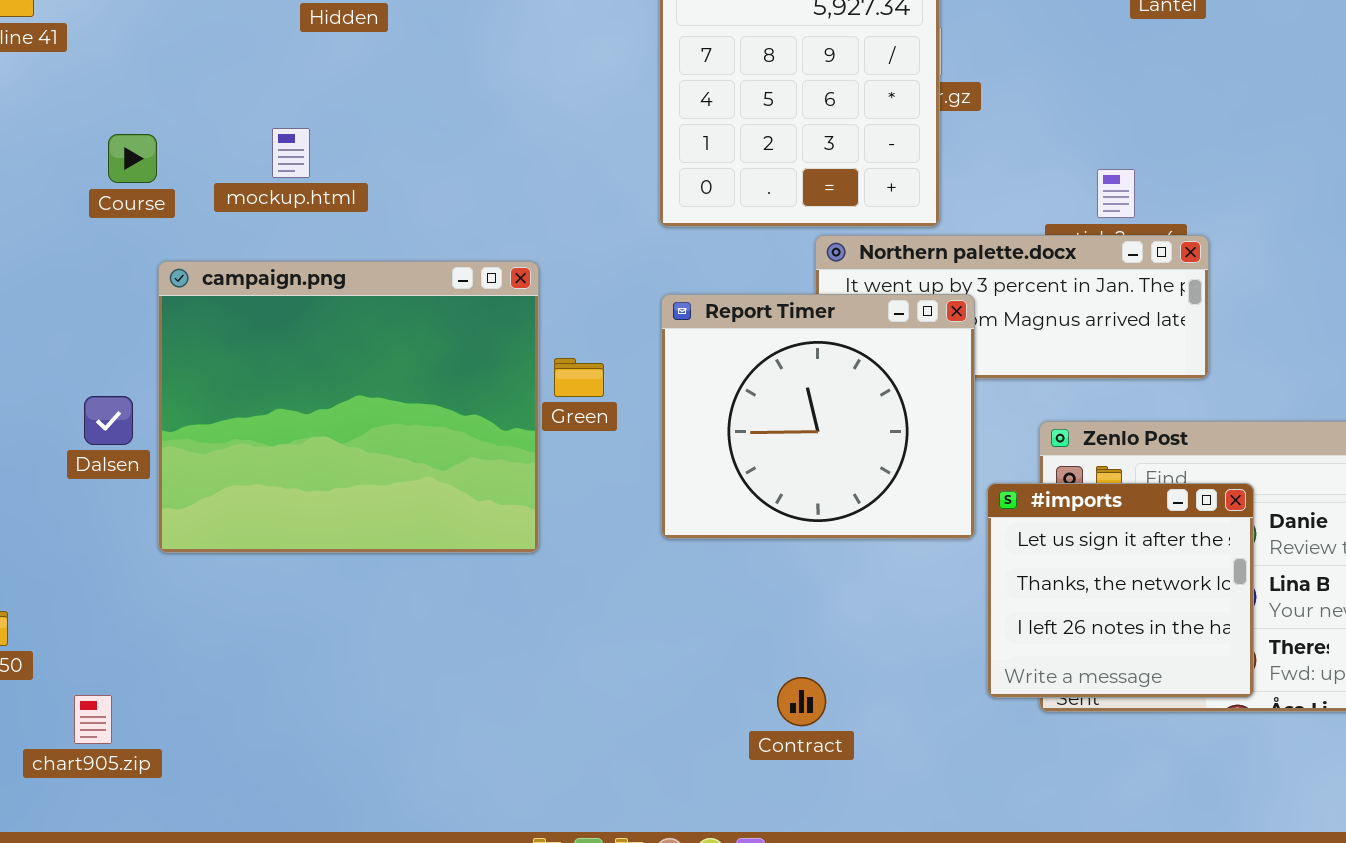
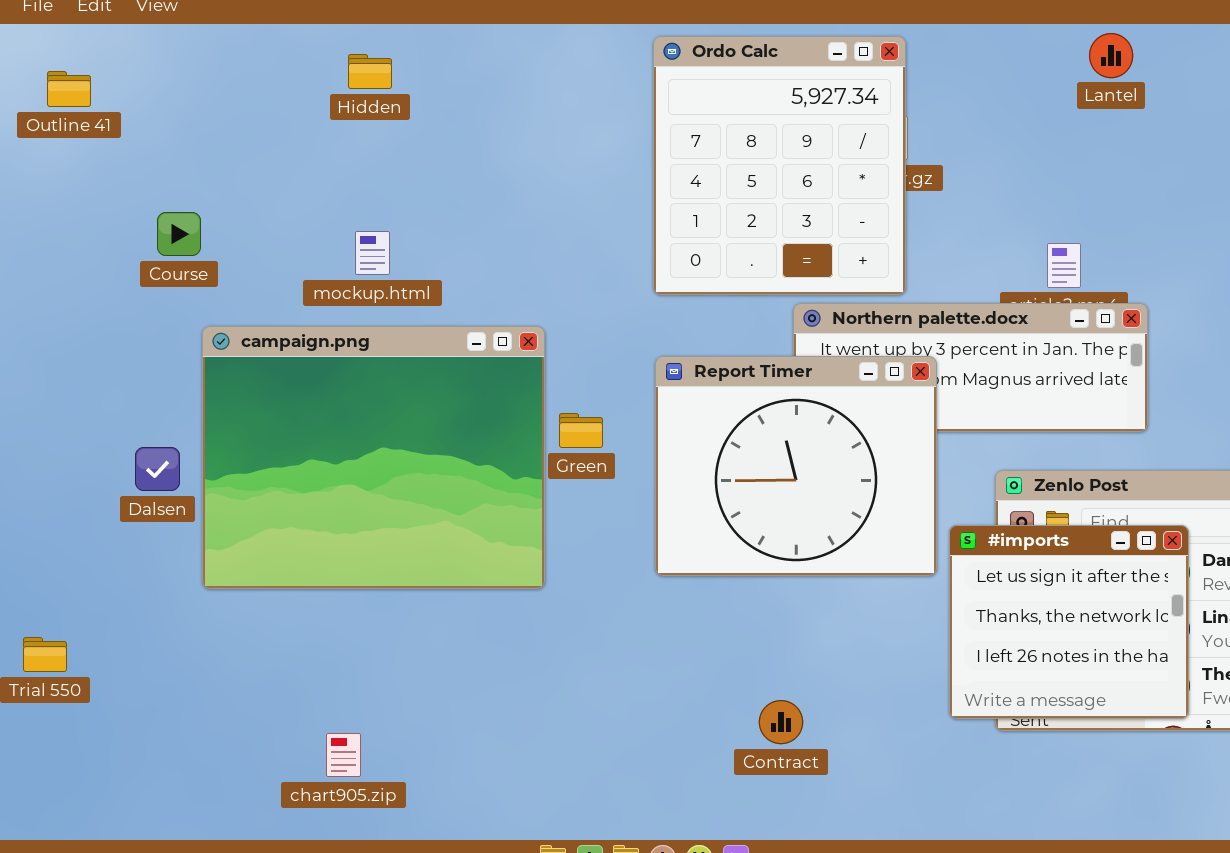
mockup.html: [272,128,310,178] -> [355,231,390,275], moved
chart905.zip: [74,695,112,744] -> [326,733,361,777], moved

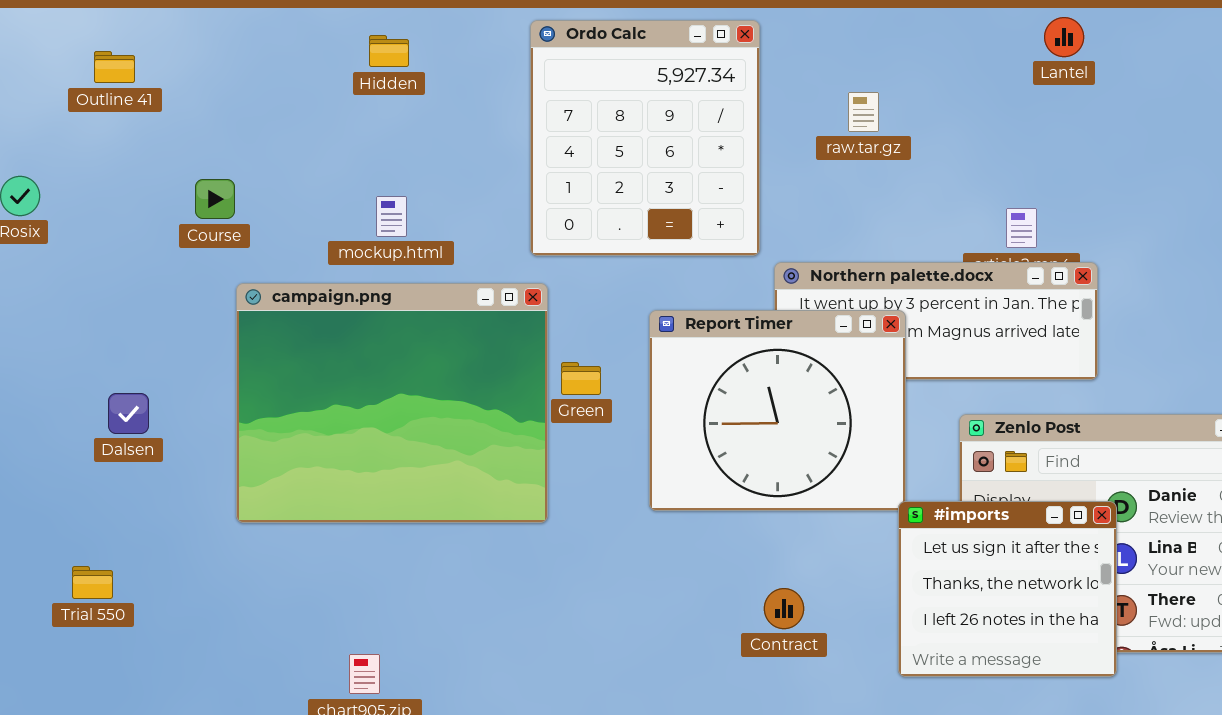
Ordo Calc: [653,36,906,295] -> [530,20,760,256], moved
Dalsen: [135,447,180,491] -> [108,393,149,434], moved
#imports: [949,525,1189,719] -> [898,501,1117,677], moved
Contract: [759,700,803,744] -> [764,588,804,629], moved

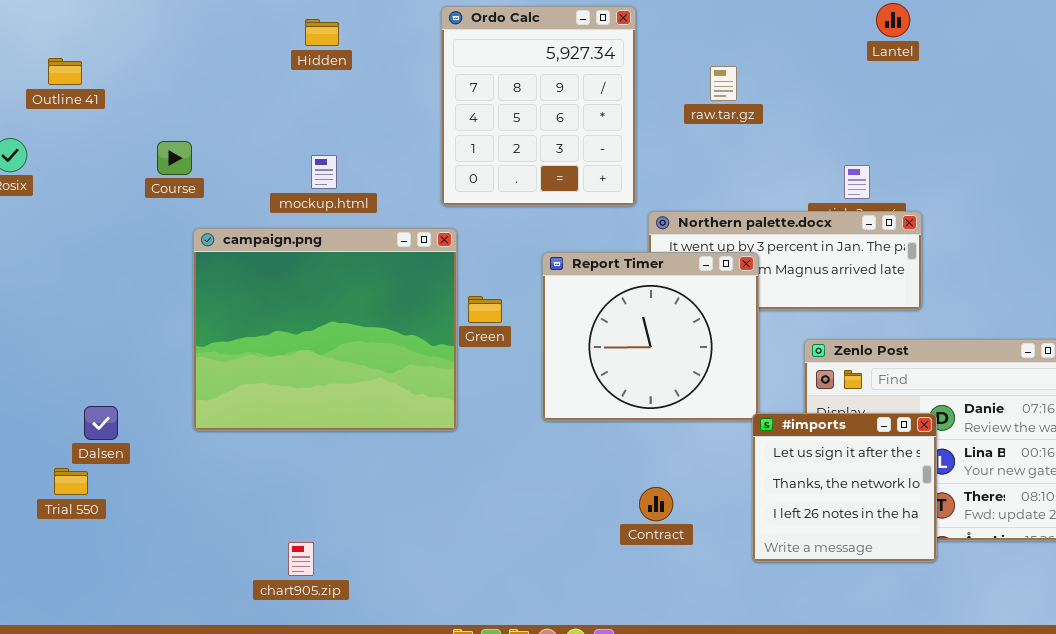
Outline 41: [94,51,135,83] -> [48,58,82,85], moved
Dalsen: [108,393,149,434] -> [84,406,118,440], moved

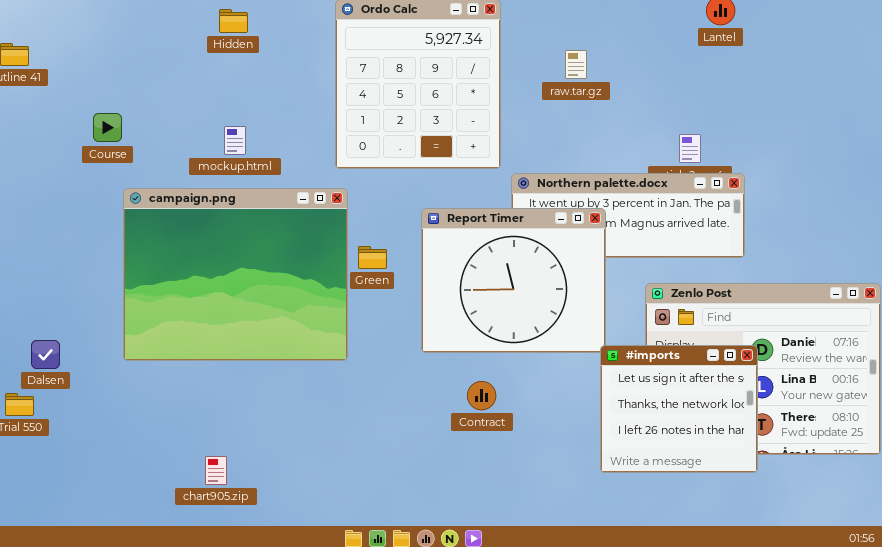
Contract: [639,487,673,521] -> [467,381,496,410], moved

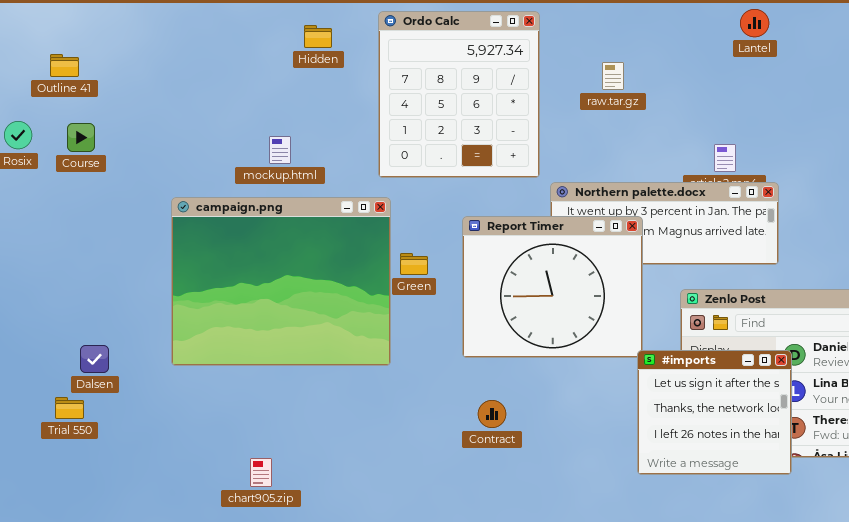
Hidden: [219,9,248,33] -> [304,25,332,48], moved
Course: [93,113,122,142] -> [67,123,95,152], moved
Contract: [467,381,496,410] -> [478,400,506,428], moved

